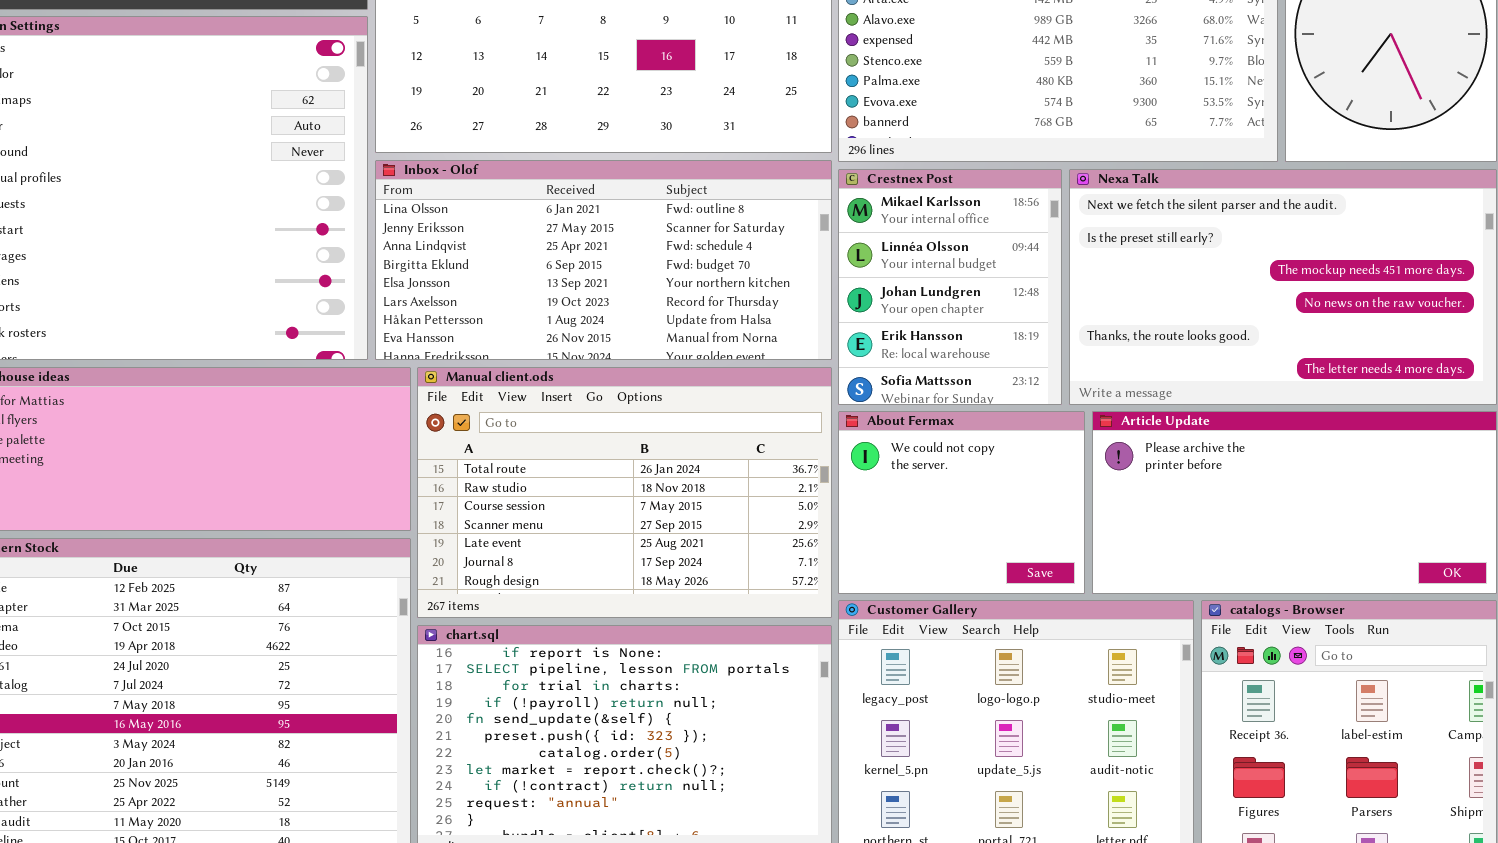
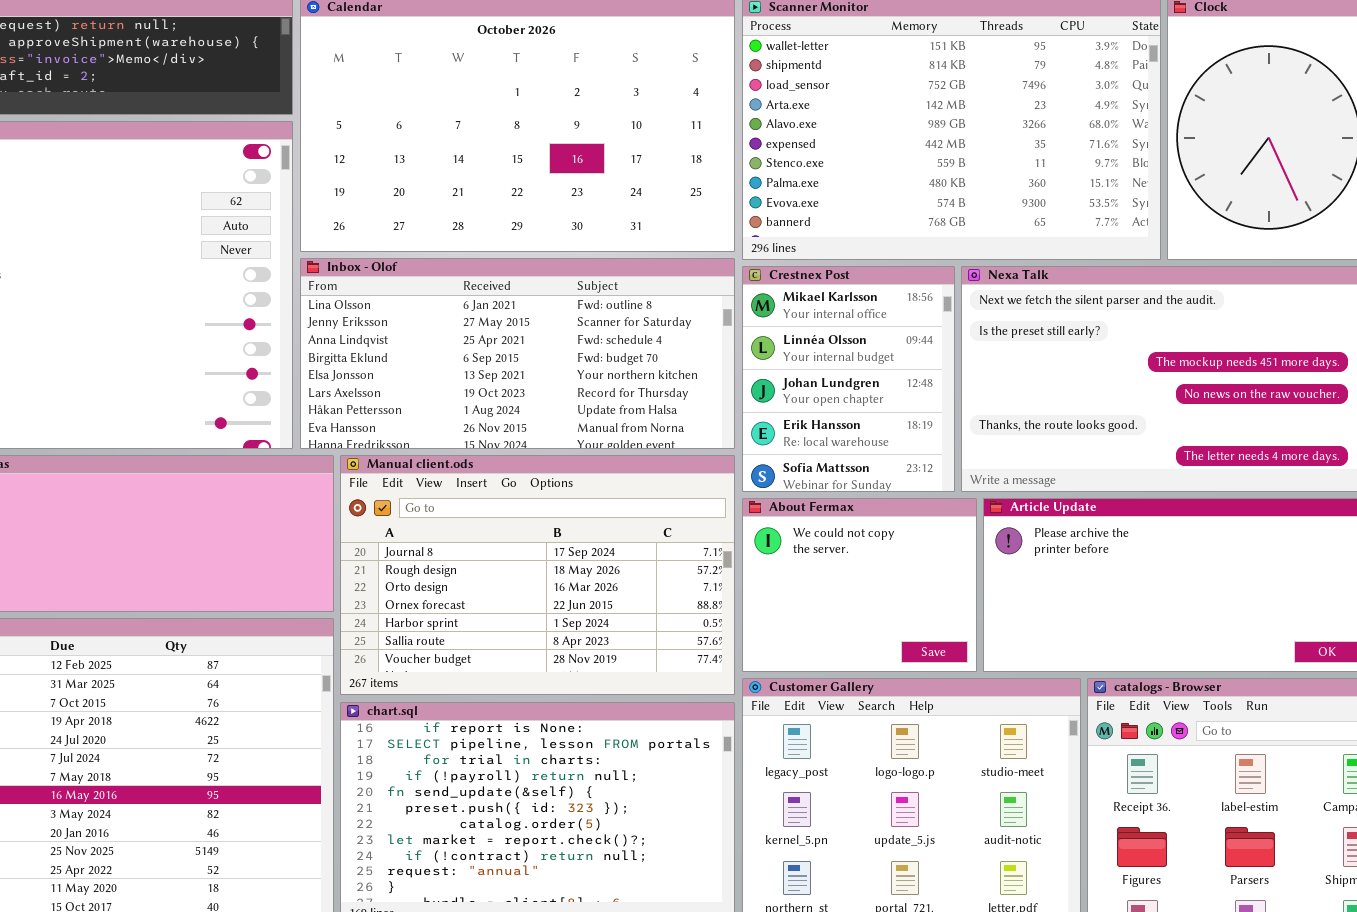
Manual client.ods: [417,367,832,618] -> [340,455,735,695], scrolled down 5 rows

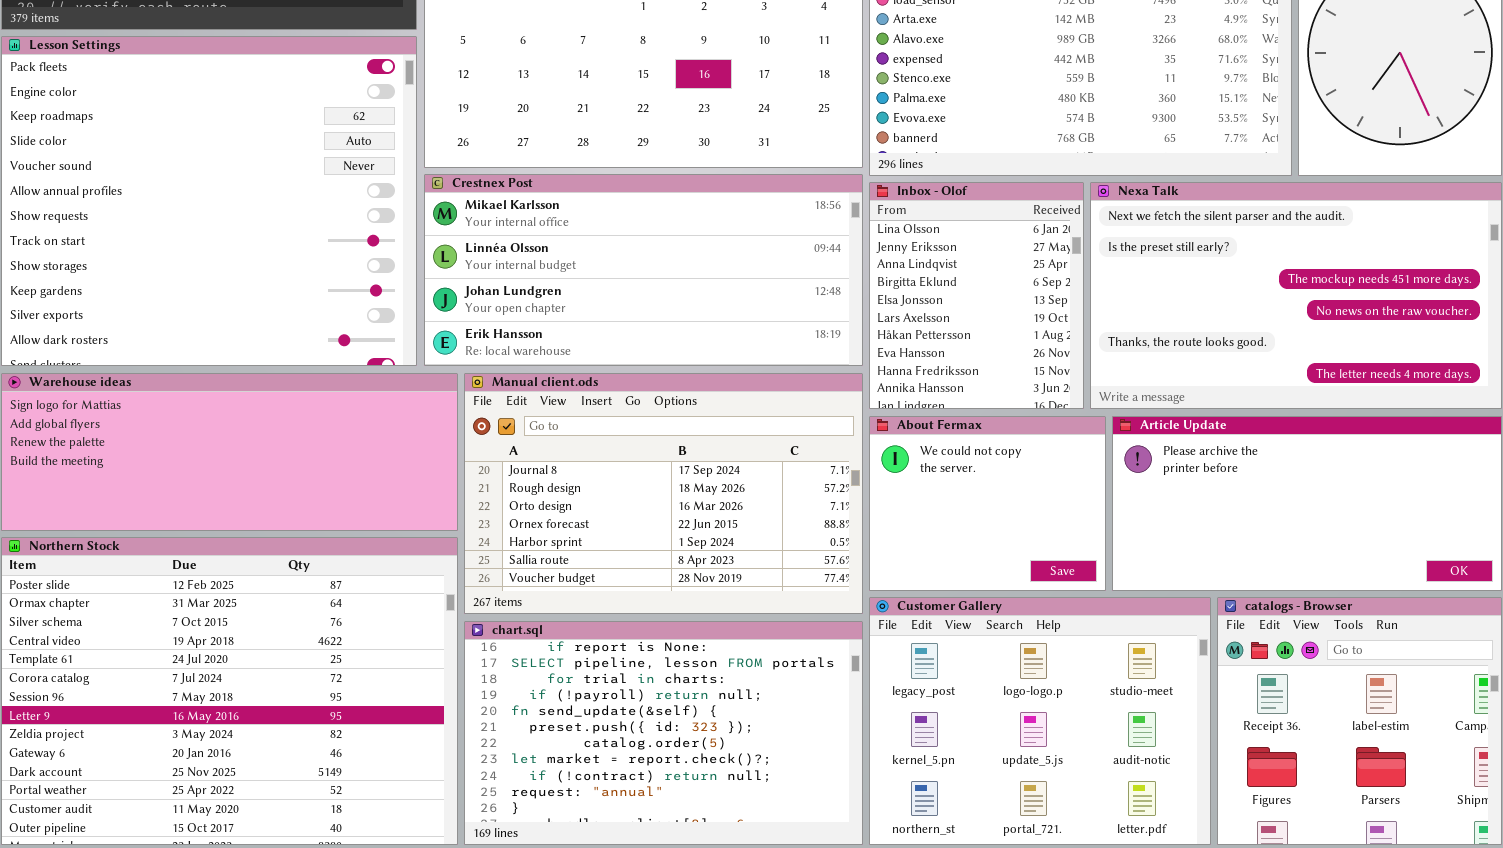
Inbox - Olof: [300,258,735,449] -> [869,182,1084,409], moved, resized
Crestnex Post: [742,266,955,492] -> [424,174,863,366], moved, resized

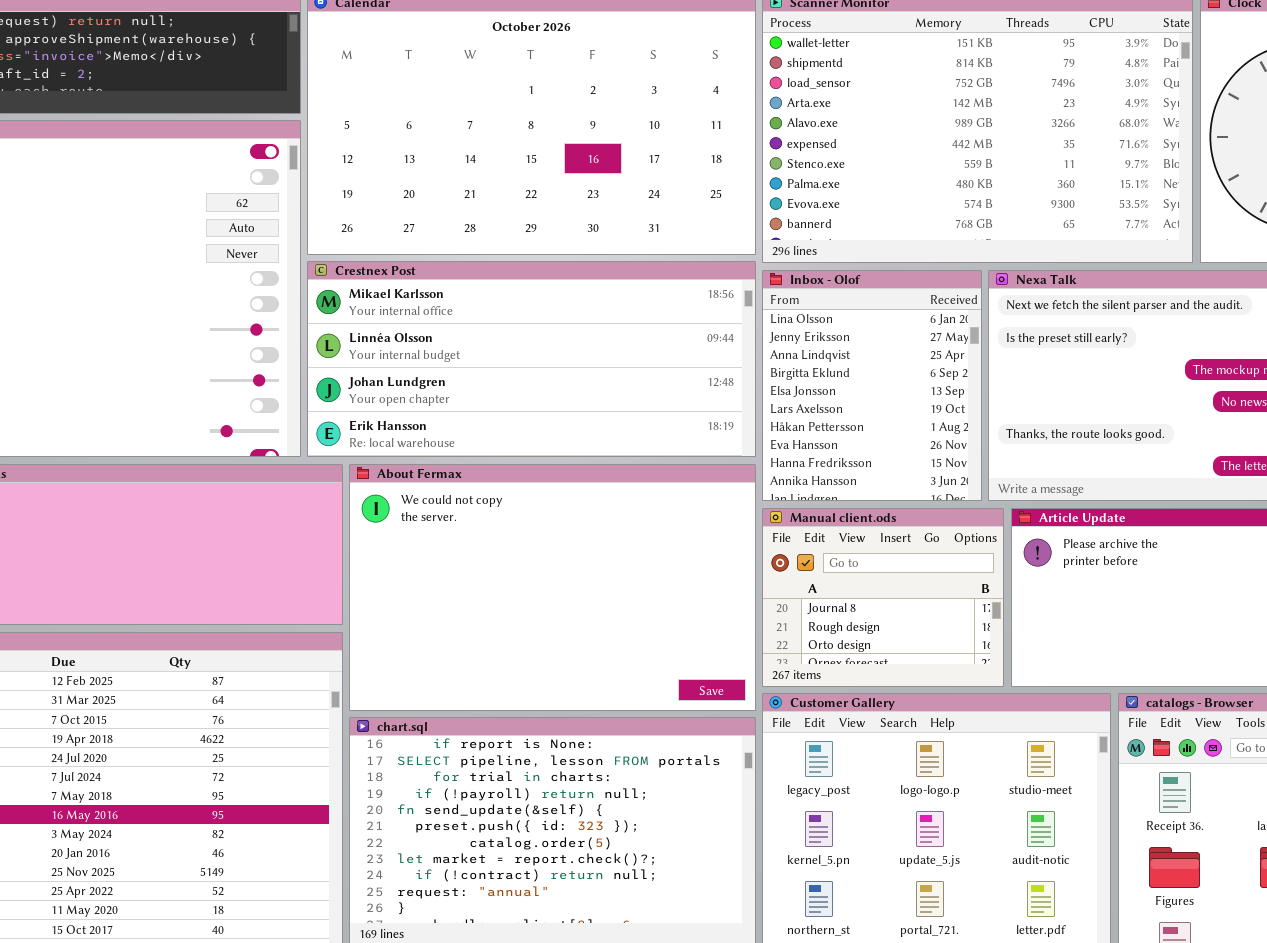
Manual client.ods: [464,373,863,614] -> [762,508,1004,687], moved, resized
About Fermax: [869,416,1106,591] -> [349,464,756,711], moved, resized

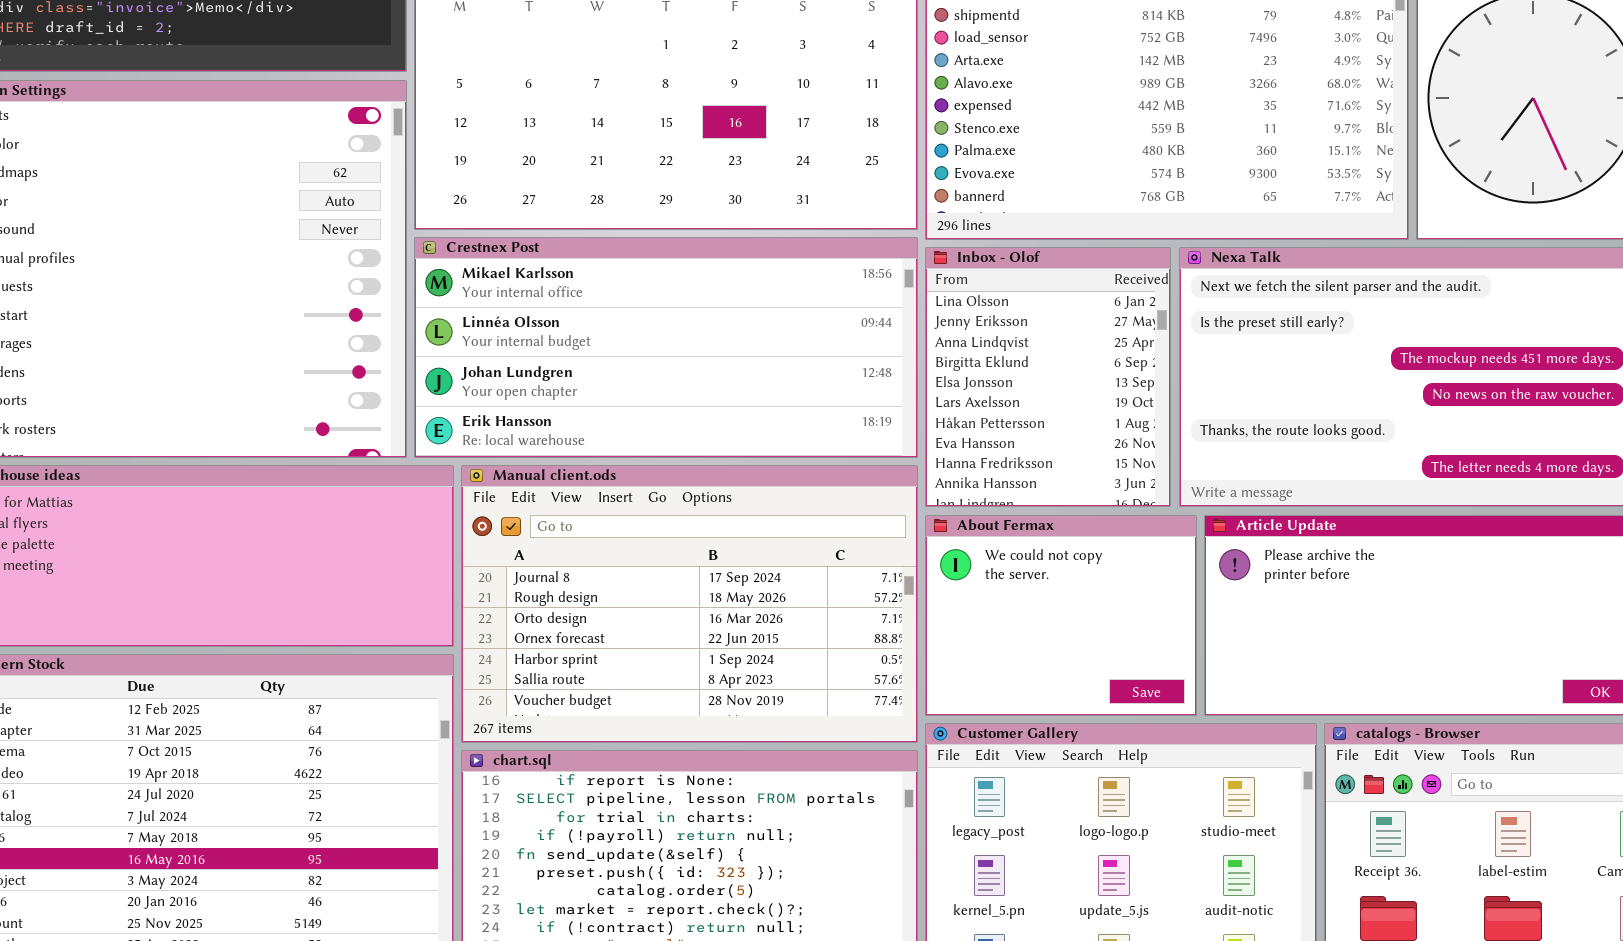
About Fermax: [349,464,756,711] -> [925,515,1197,716], moved, resized
Manual client.ods: [762,508,1004,687] -> [461,465,918,743], moved, resized

